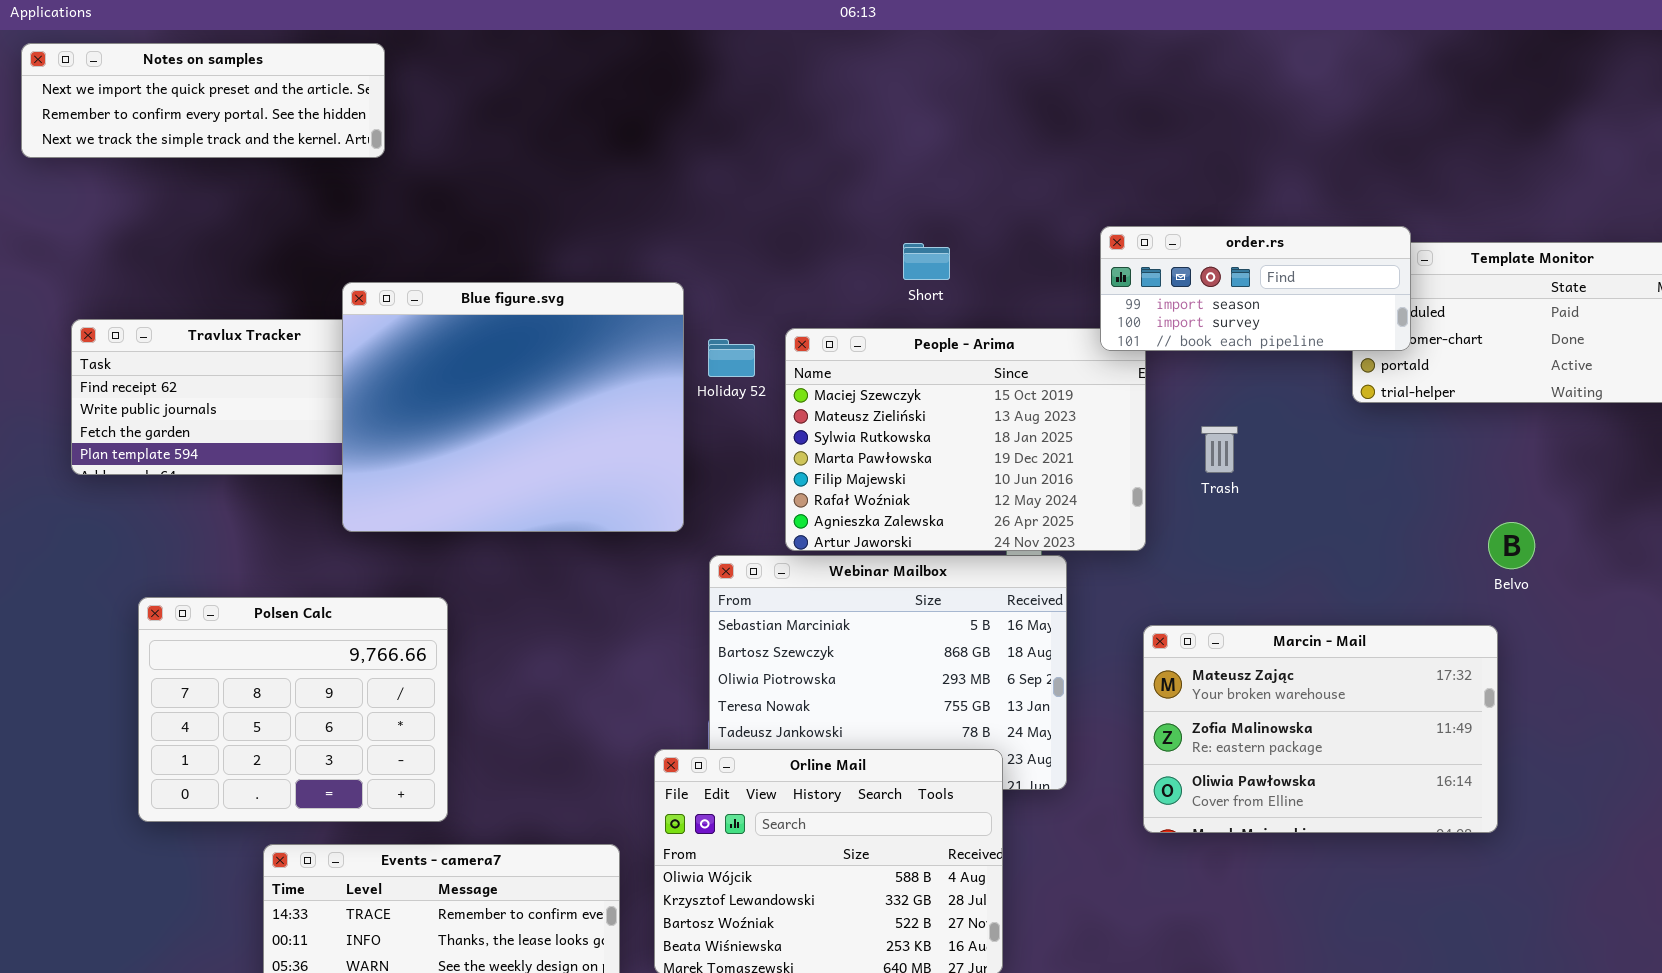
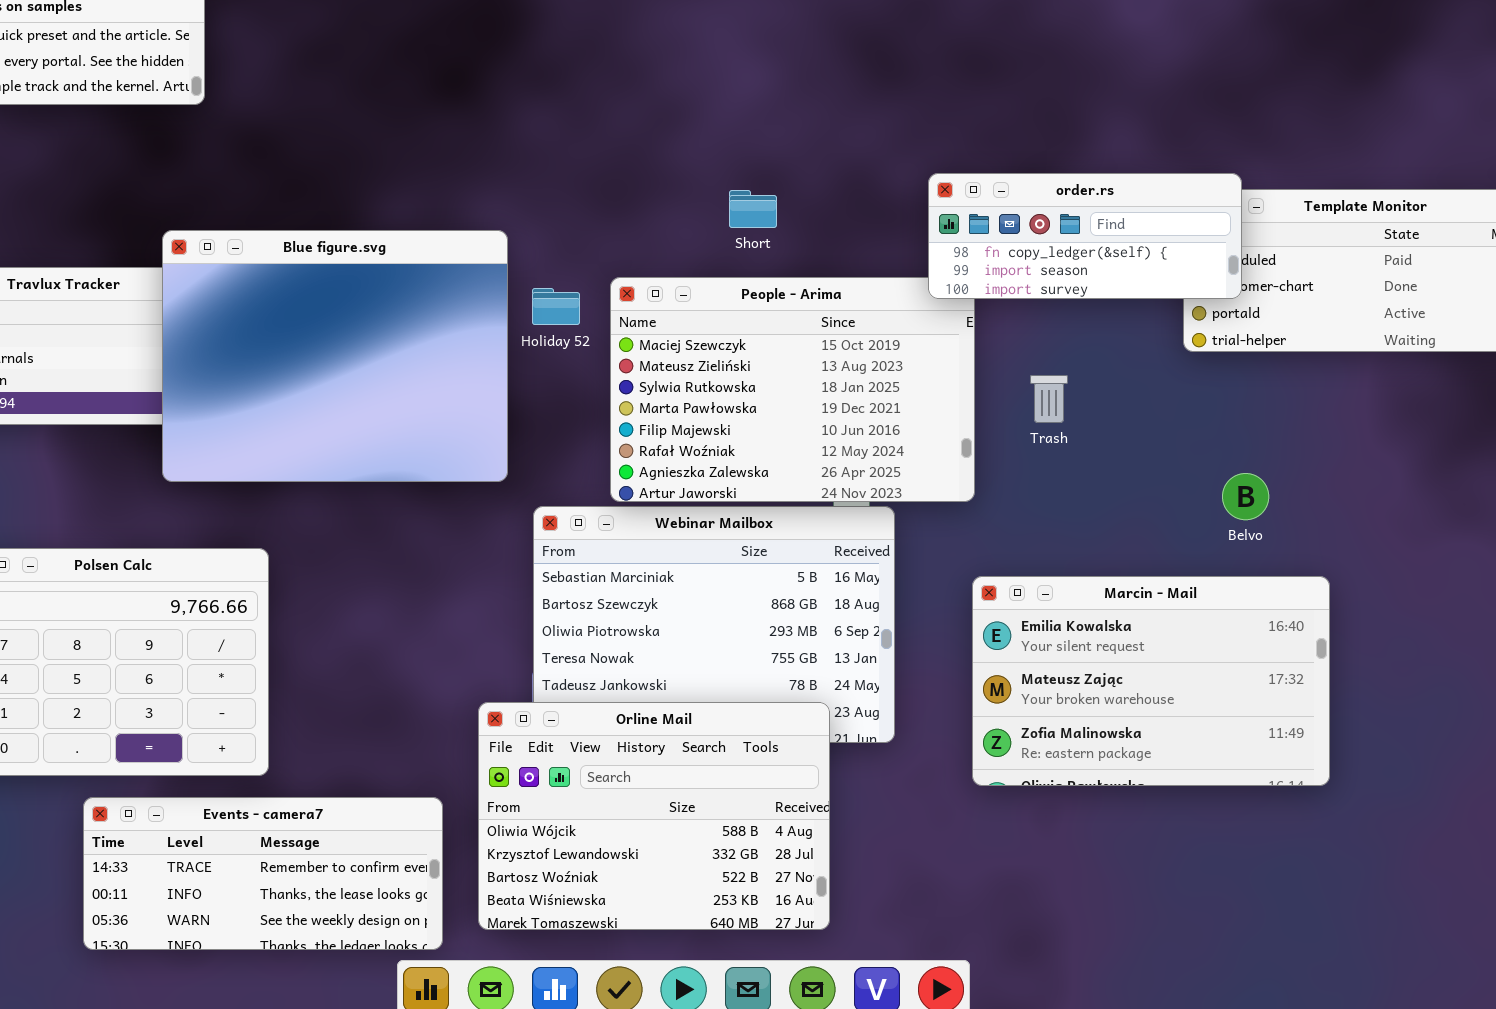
order.rs: [1100,226,1411,351] -> [928,173,1242,299], scrolled up 1 row
Belvo: [1488,522,1535,569] -> [1222,473,1269,520], moved
Marcin - Mail: [1143,625,1498,833] -> [972,576,1330,786], scrolled up 1 row

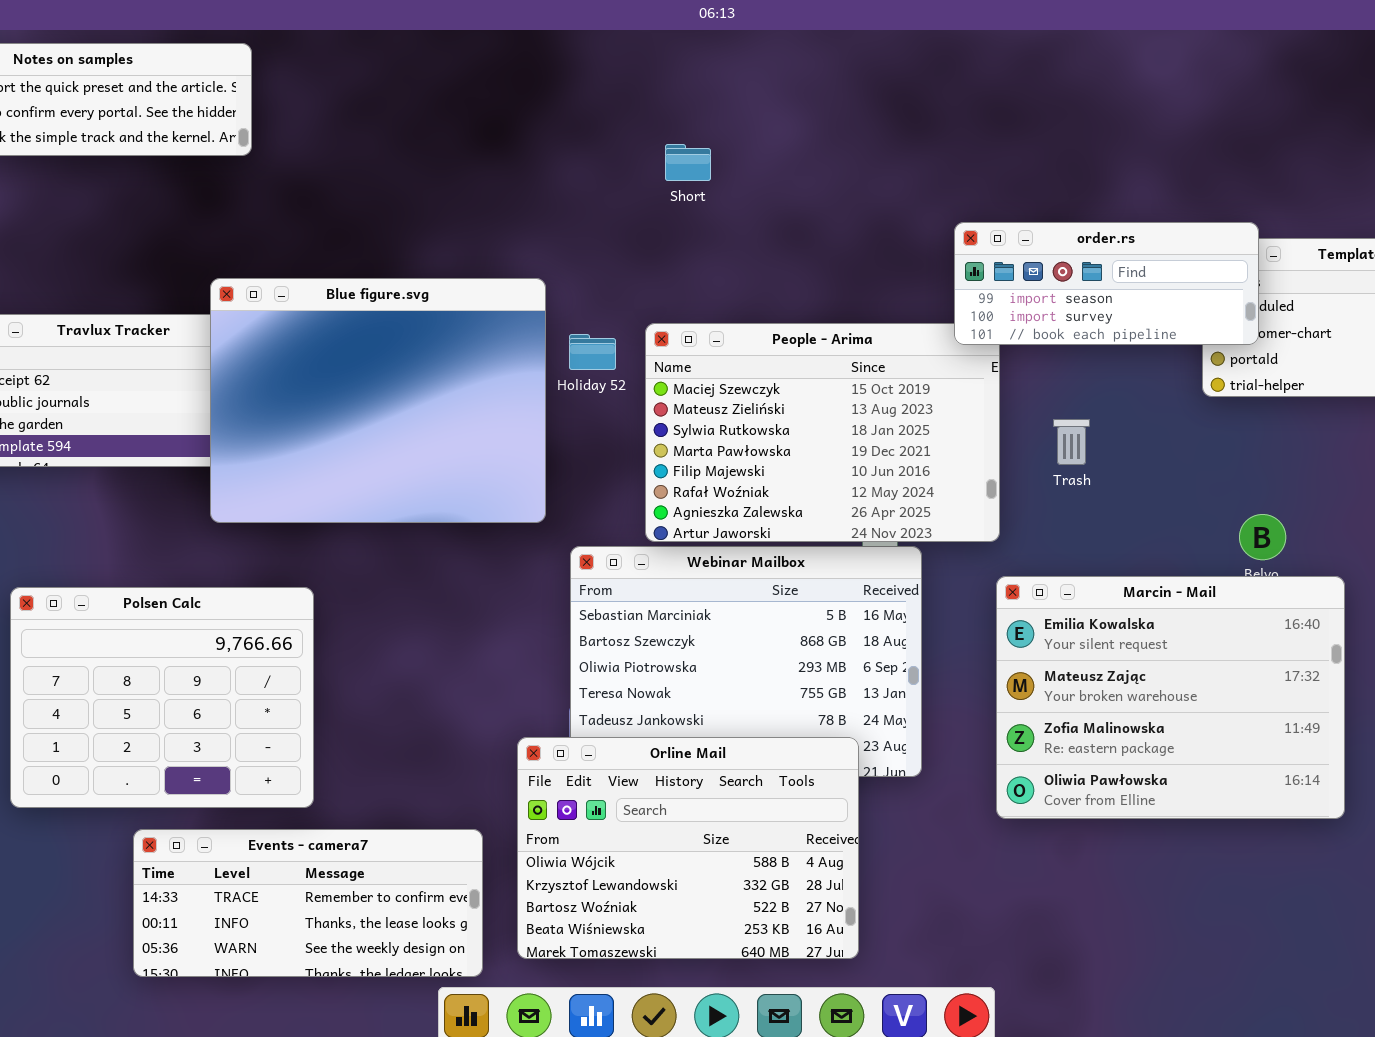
order.rs: [928,173,1242,299] -> [954,222,1259,345], scrolled down 1 row
Short: [729,190,777,228] -> [665,144,711,181], moved
Marcin - Mail: [972,576,1330,786] -> [996,576,1345,819], resized

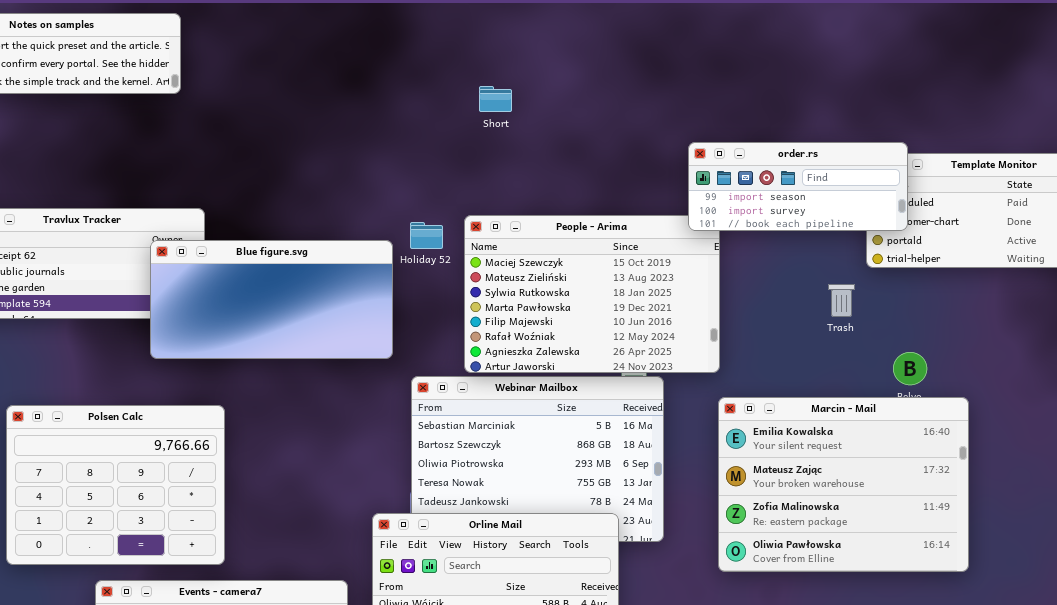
Blue figure.svg: [210,278,546,523] -> [150,240,393,359], resized
Trash: [1053,419,1090,465] -> [828,284,855,317], moved

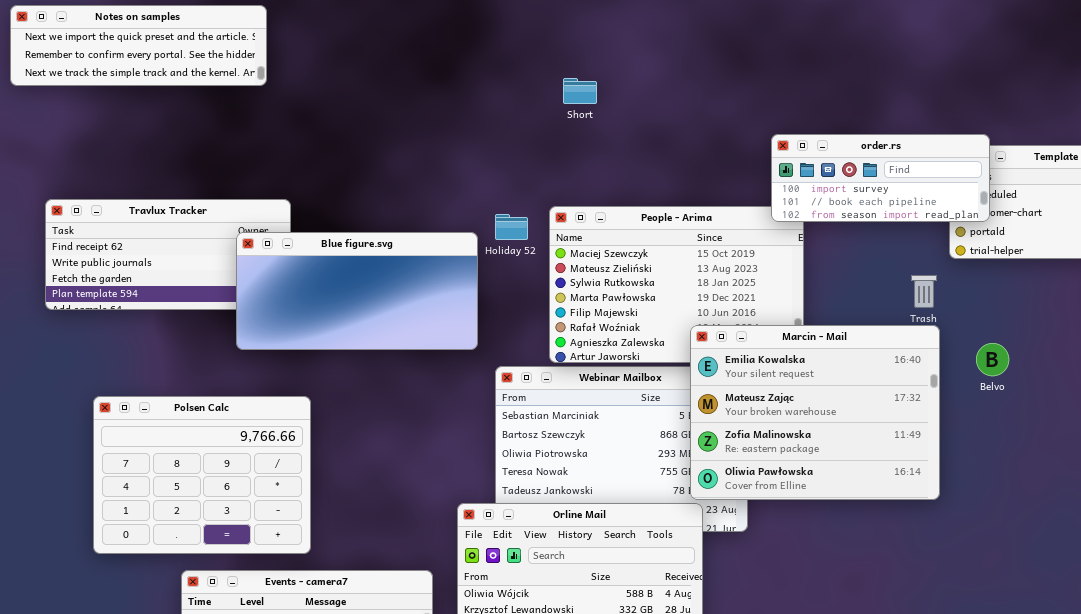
order.rs: [688,142,908,231] -> [771,134,990,222], scrolled down 1 row
Marcin - Mail: [718,397,969,572] -> [690,325,940,500], moved

